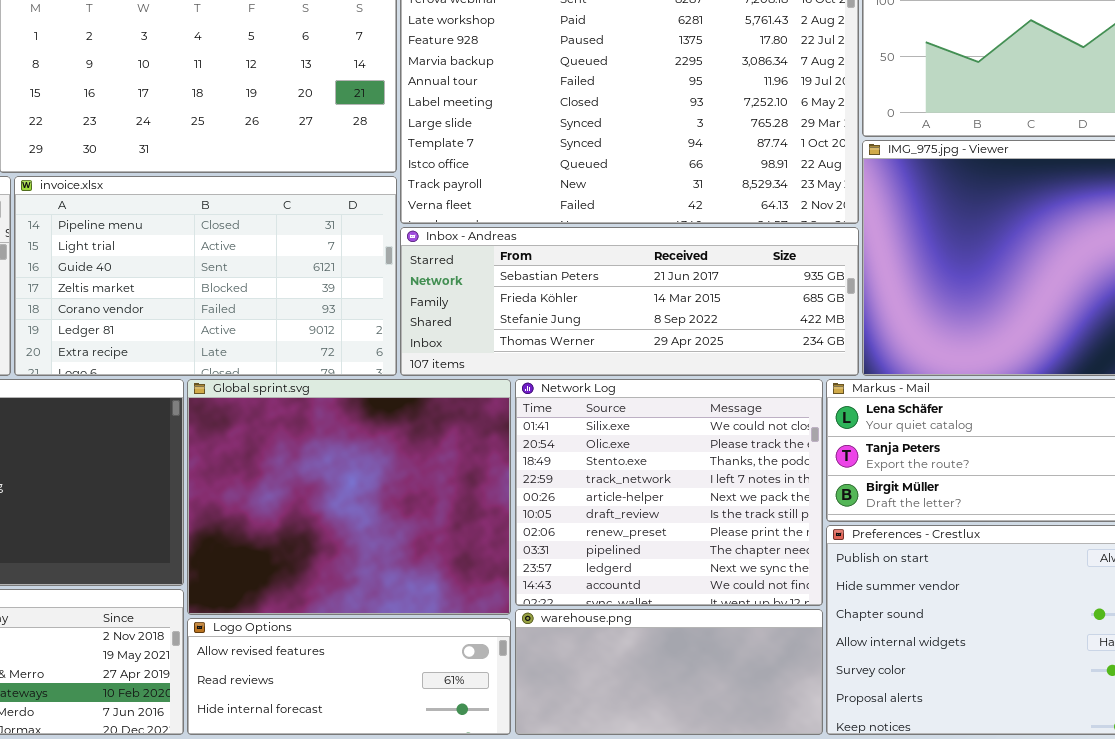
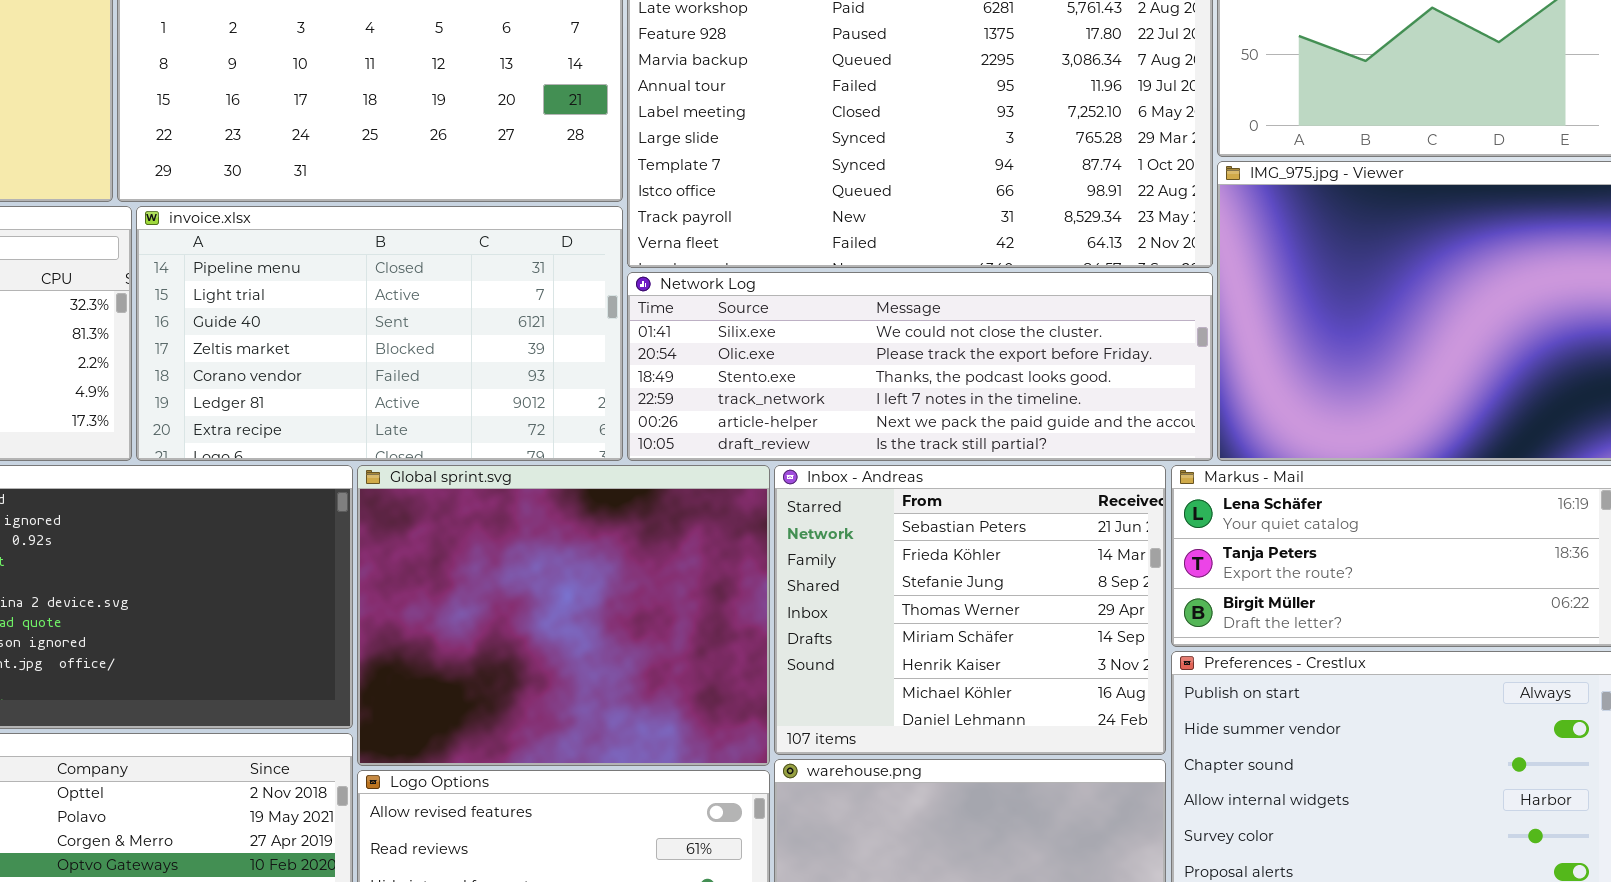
Inbox - Andreas: [400,227,859,376] -> [774,465,1166,755], moved, resized
Network Log: [515,379,823,606] -> [627,272,1213,461], moved, resized

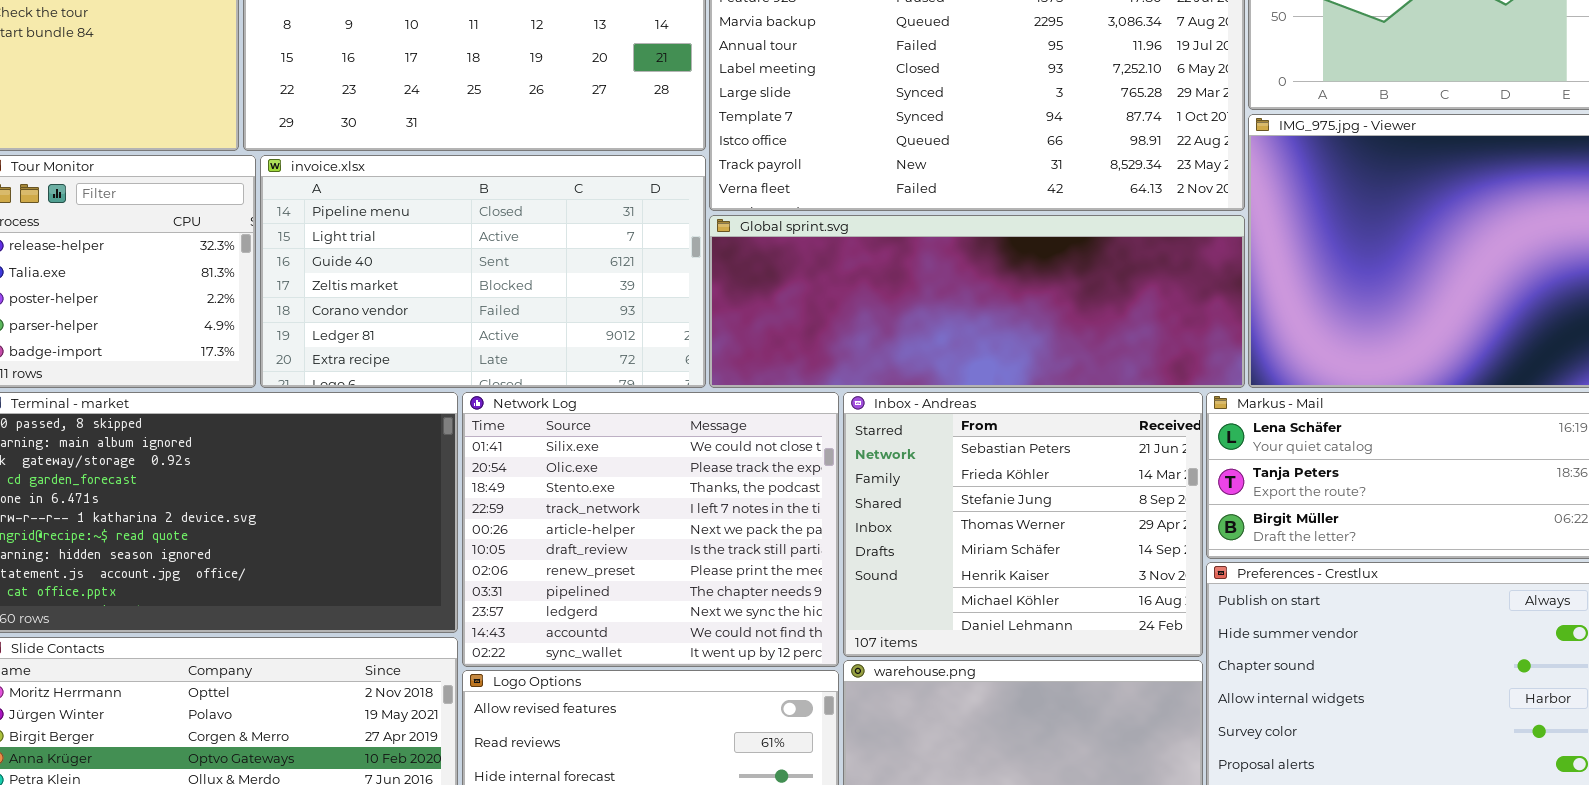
Network Log: [627,272,1213,461] -> [462,392,839,667], moved, resized
Global sprint.svg: [357,465,770,766] -> [709,215,1245,388], moved, resized

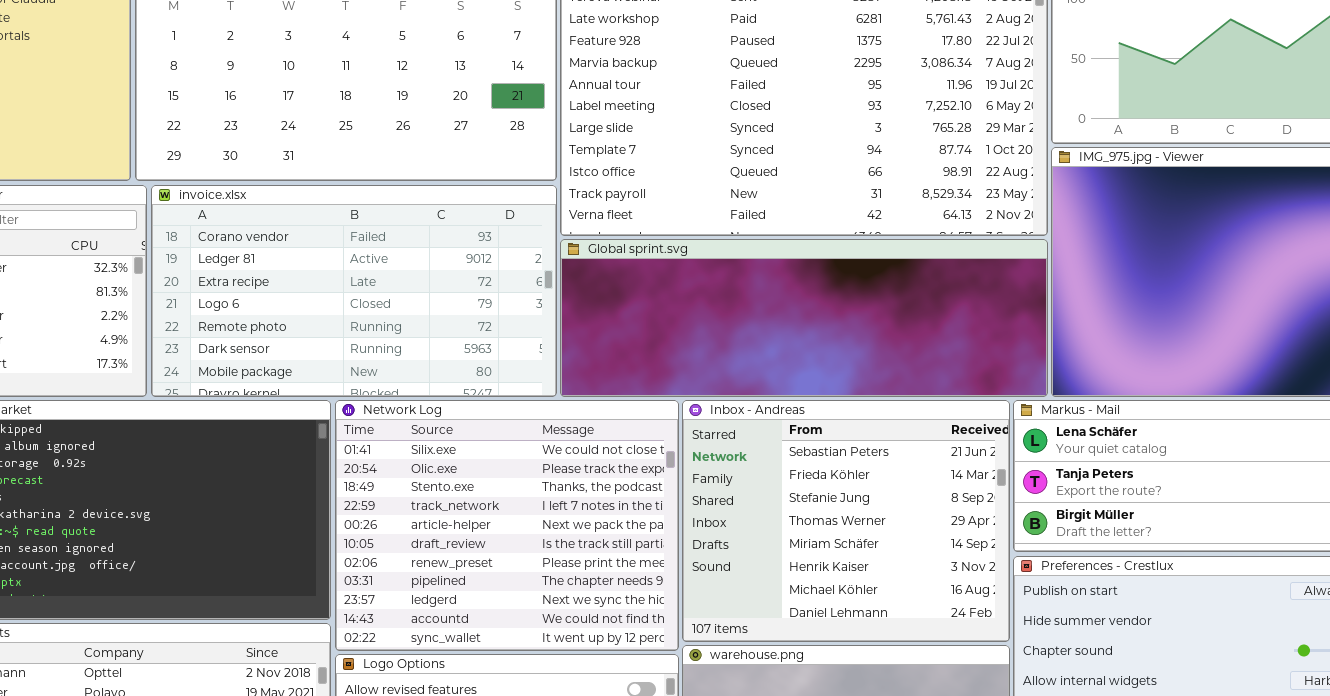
invoice.xlsx: [260,155,706,388] -> [151,185,557,397], scrolled down 4 rows

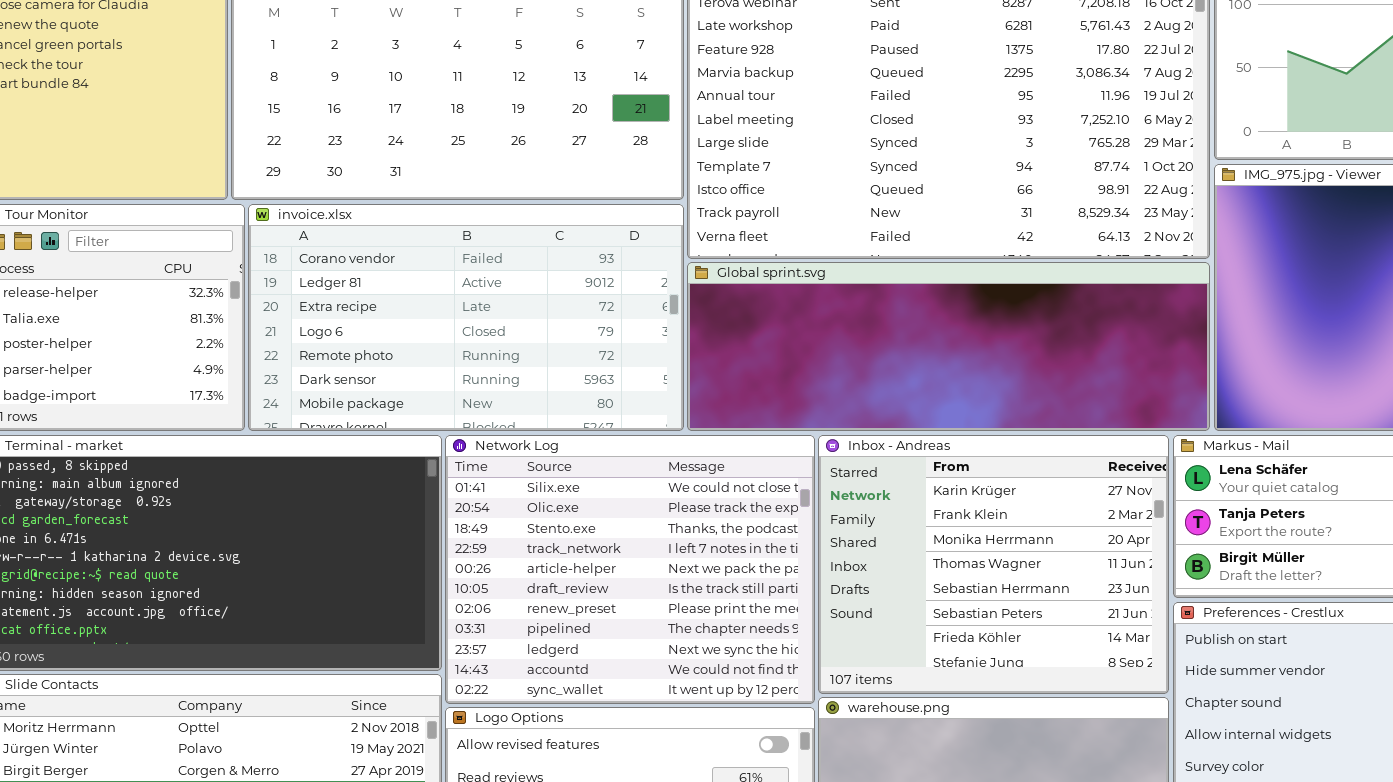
Inbox - Andreas: [682,400,1010,642] -> [818,435,1169,694], scrolled up 5 rows

